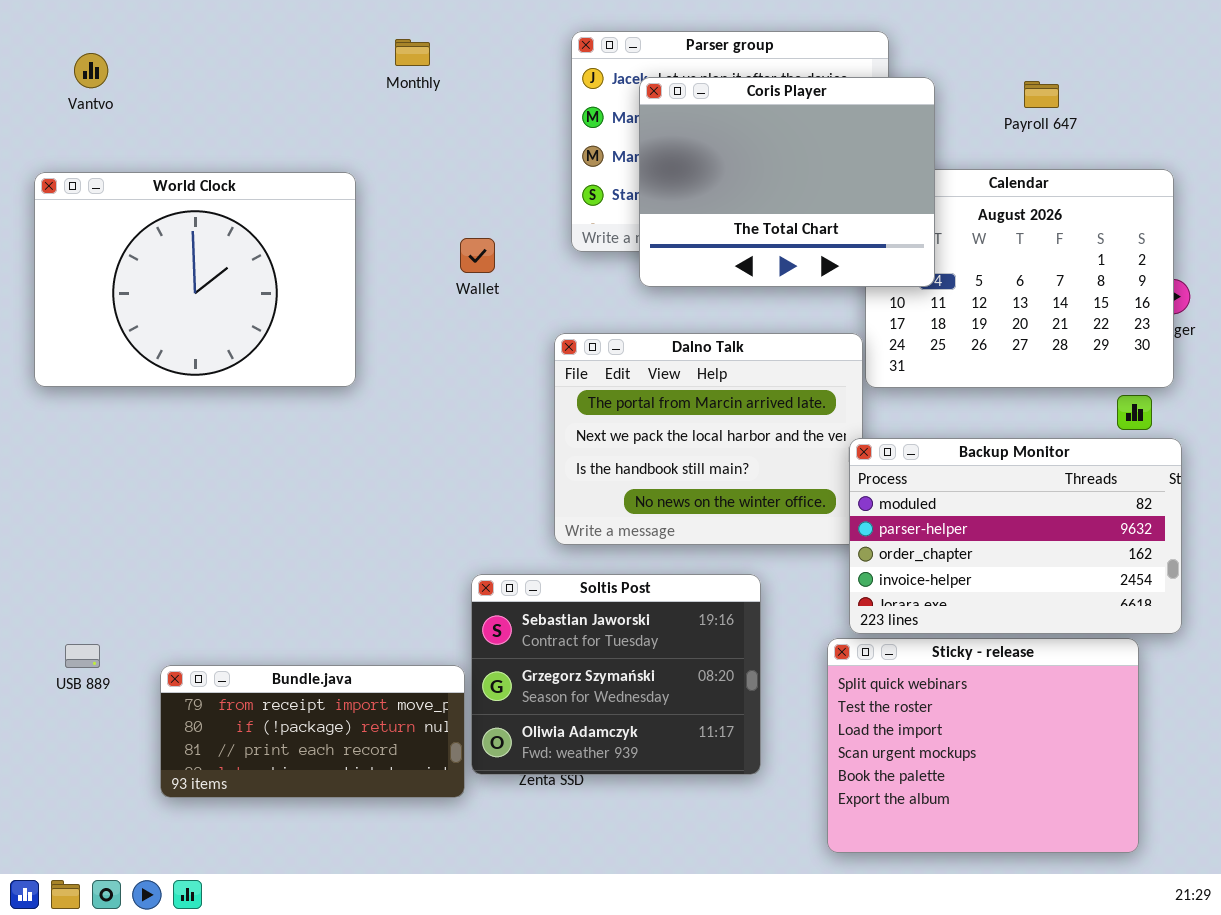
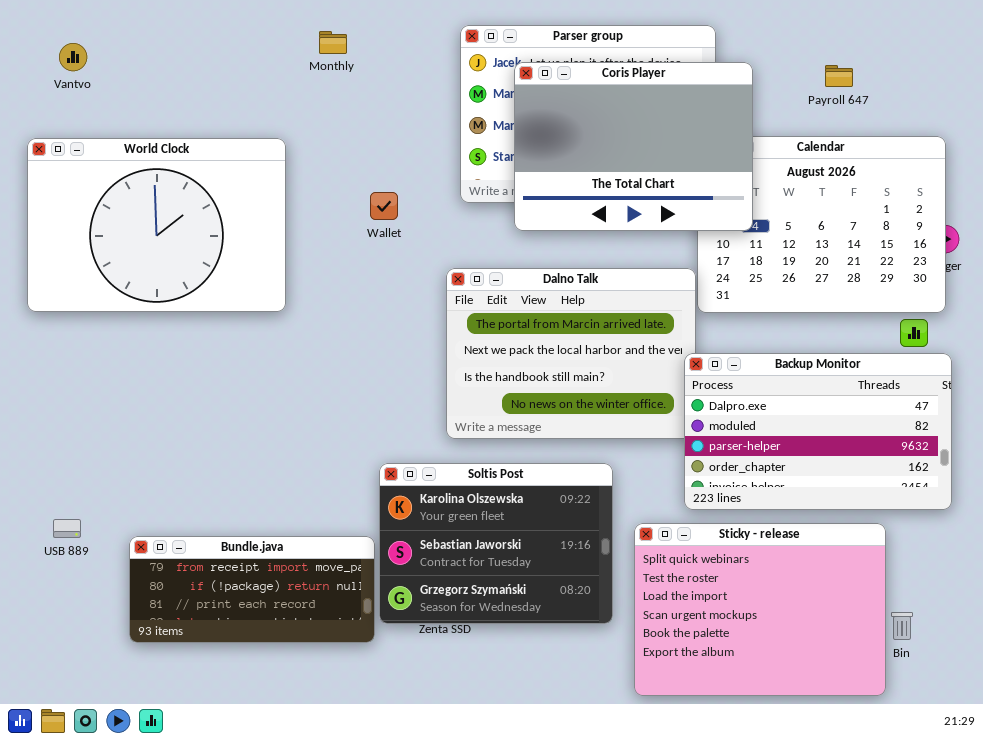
Backup Monitor: [849,438,1182,634] -> [684,353,952,510], scrolled up 1 row
Soltis Post: [471,574,761,775] -> [379,463,613,624], scrolled up 1 row
Sticky - release: [827,638,1139,853] -> [634,523,886,696], moved

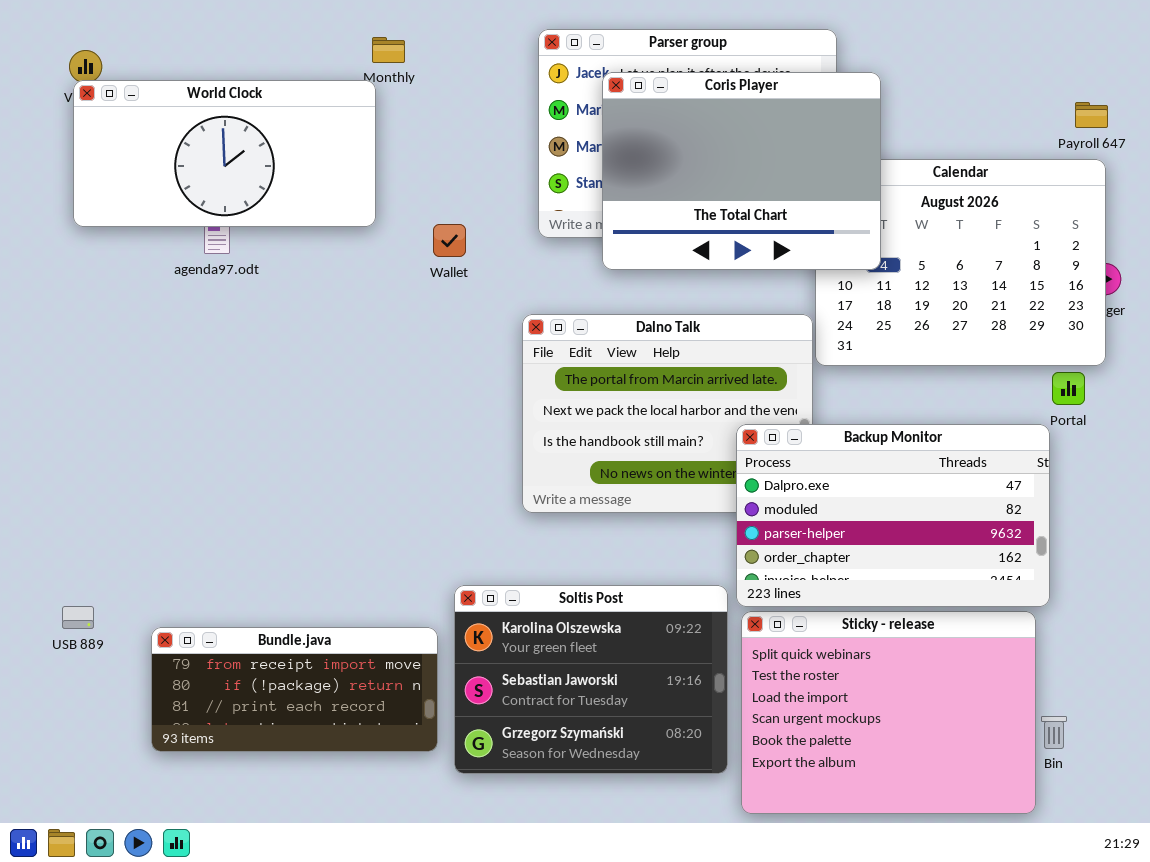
Payroll 647: [825,65,853,87] -> [1075,102,1108,128], moved
World Clock: [27,138,286,312] -> [73,80,376,227], moved, resized
Backup Monitor: [684,353,952,510] -> [736,424,1050,607], moved
Soltis Post: [379,463,613,624] -> [454,585,728,774], moved

